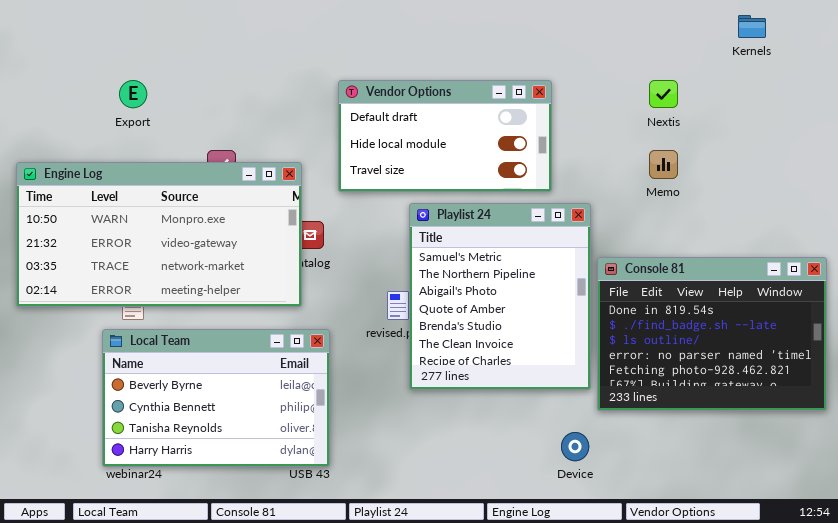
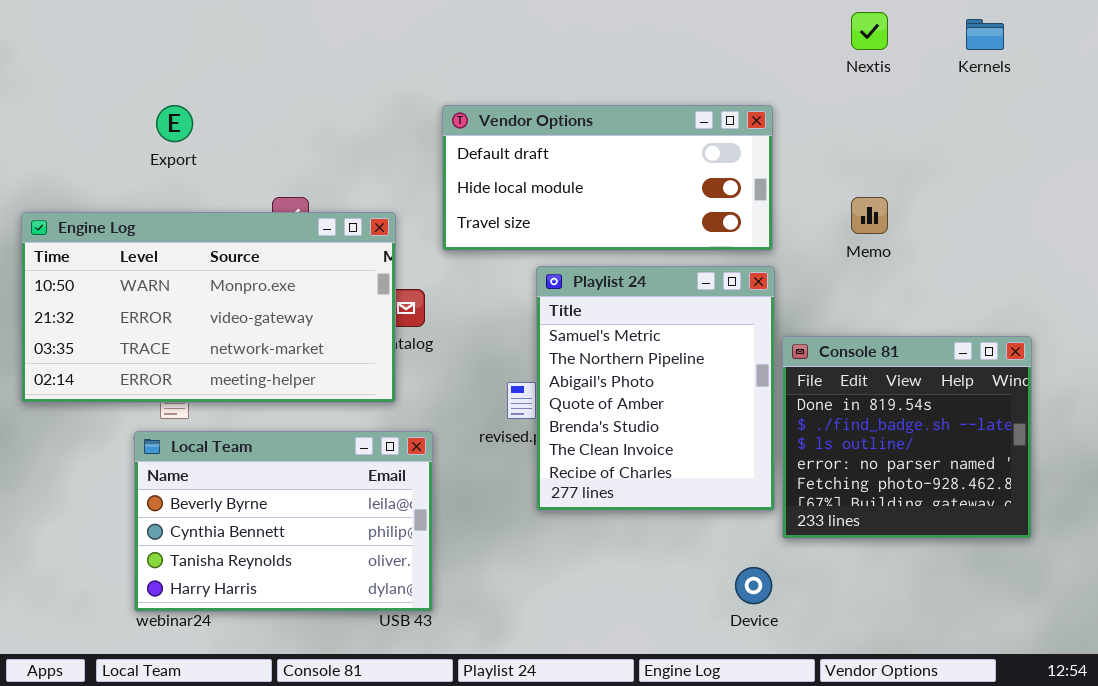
Vendor Options: [338,80,552,192] -> [442,105,773,251], resized
Nextis: [649,80,678,108] -> [851,12,888,50], moved
Console 81: [597,257,827,411] -> [782,336,1032,539], resized

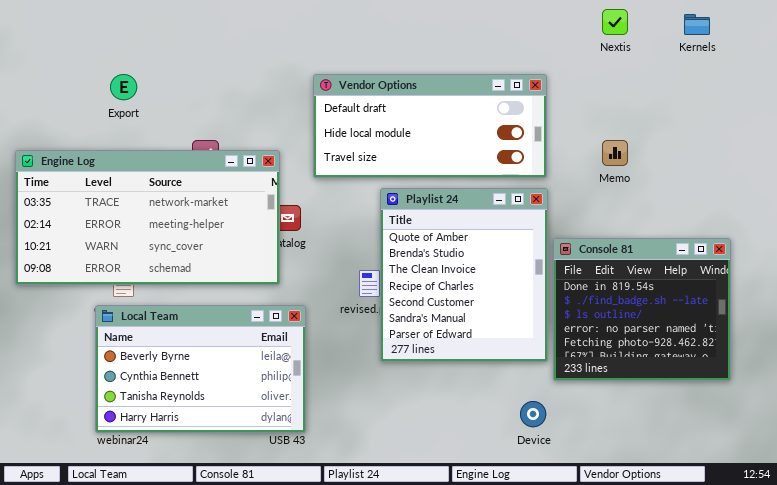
Engine Log: [21,212,396,403] -> [15,150,280,285], scrolled down 2 rows
Playlist 24: [536,266,775,511] -> [380,188,548,362], scrolled down 3 rows

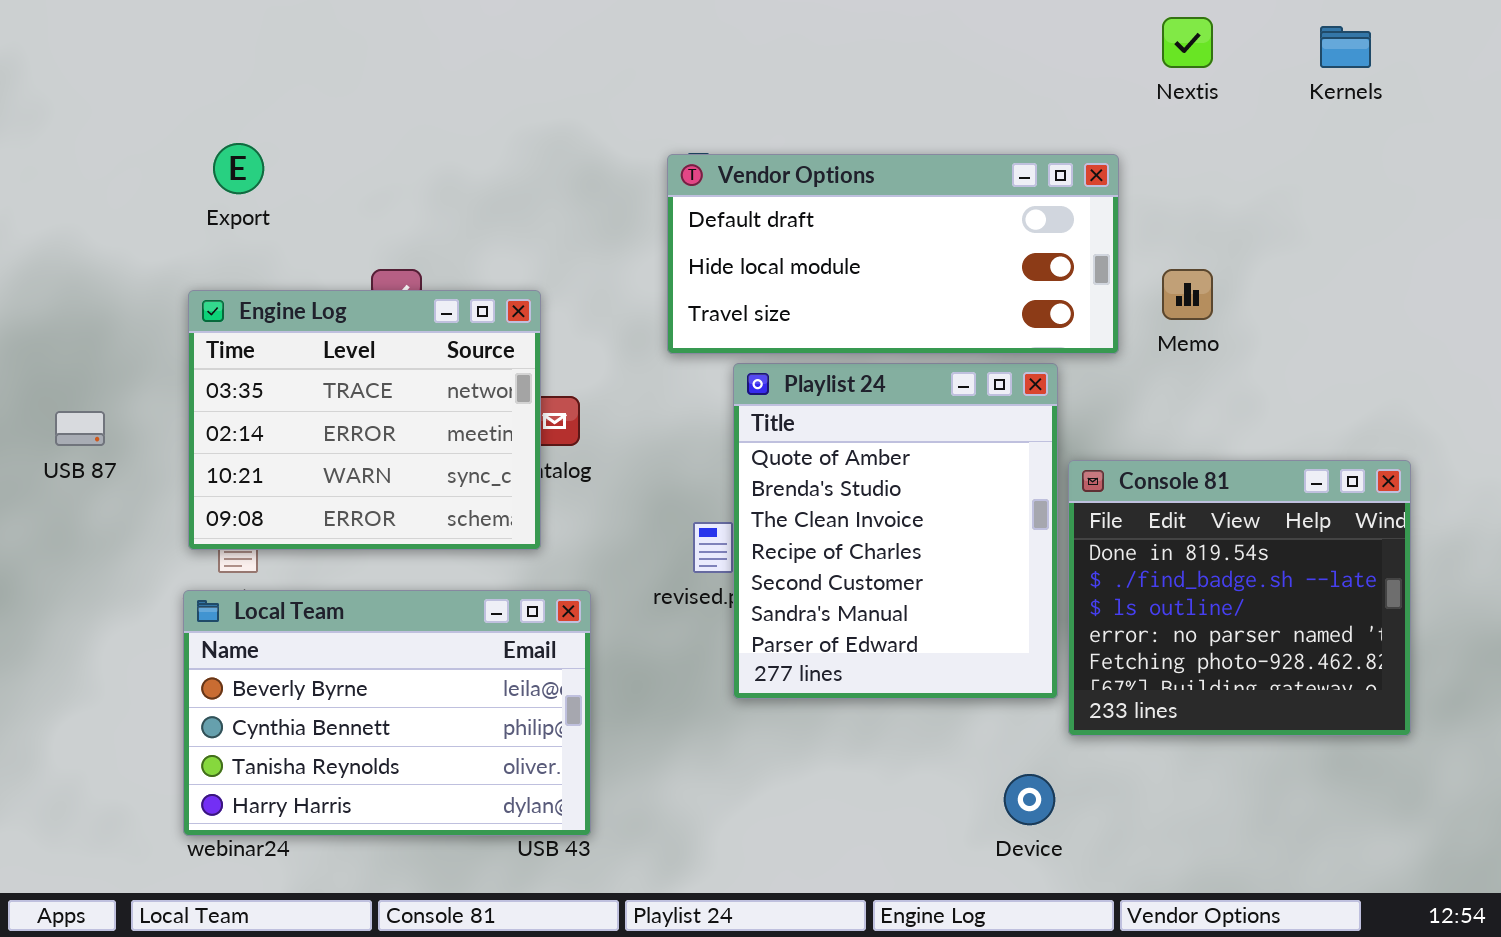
Vendor Options: [313,74,547,178] -> [667,154,1119,354], moved
Engine Log: [15,150,280,285] -> [188,290,541,550], resized

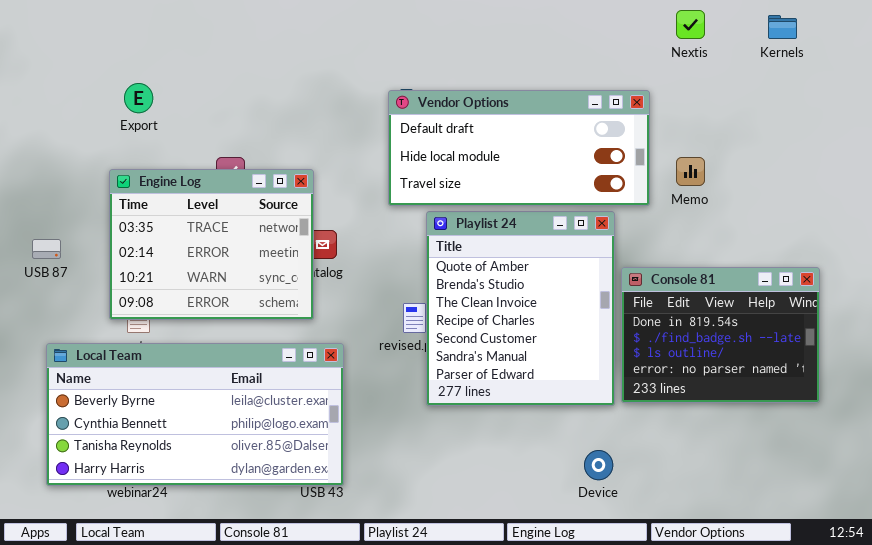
Console 81: [1068,460,1411,736] -> [621,267,820,403], resized
Local Team: [183,590,591,836] -> [46,343,344,486], resized

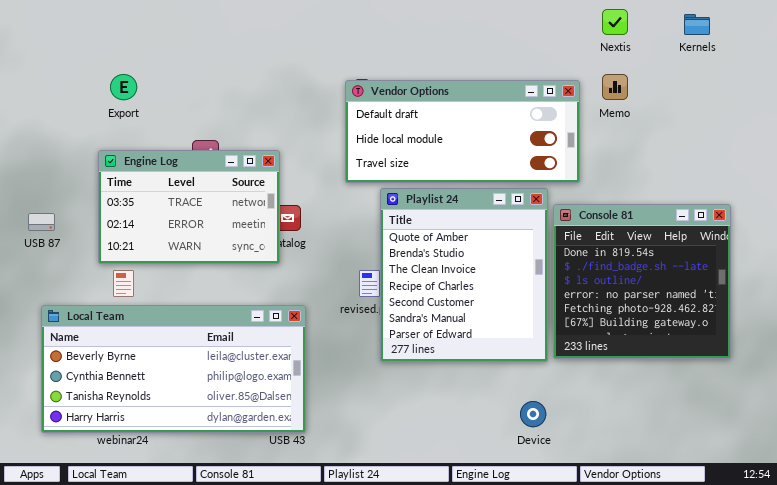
Memo: [676,157,705,186] -> [602,74,628,100], moved
Engine Log: [109,169,314,320] -> [98,150,280,264], resized
Console 81: [621,267,820,403] -> [553,204,731,359], resized

